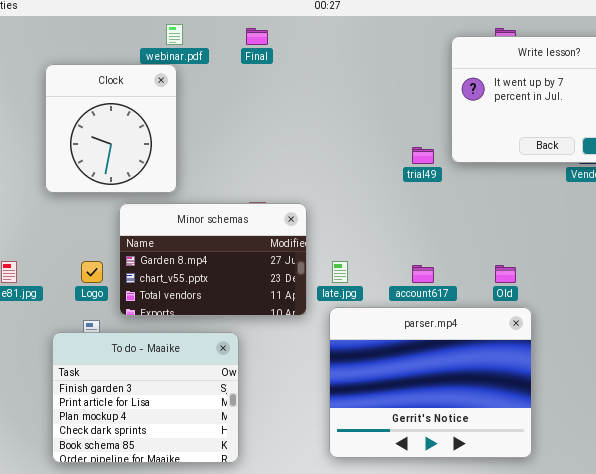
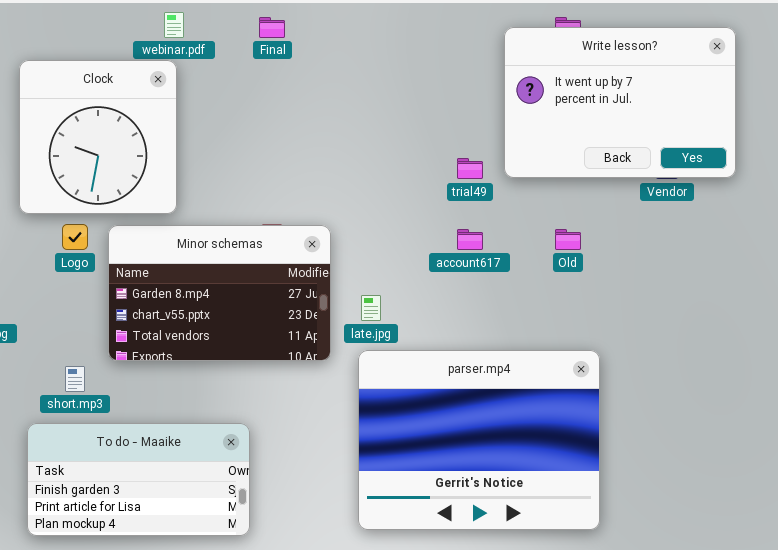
Logo: [81,261,103,283] -> [62,224,88,250], moved
account617: [412,265,434,283] -> [457,229,483,250], moved
Old: [495,265,516,283] -> [555,229,581,250], moved
To do - Maaike: [52,332,239,463] -> [27,423,250,536], resized

